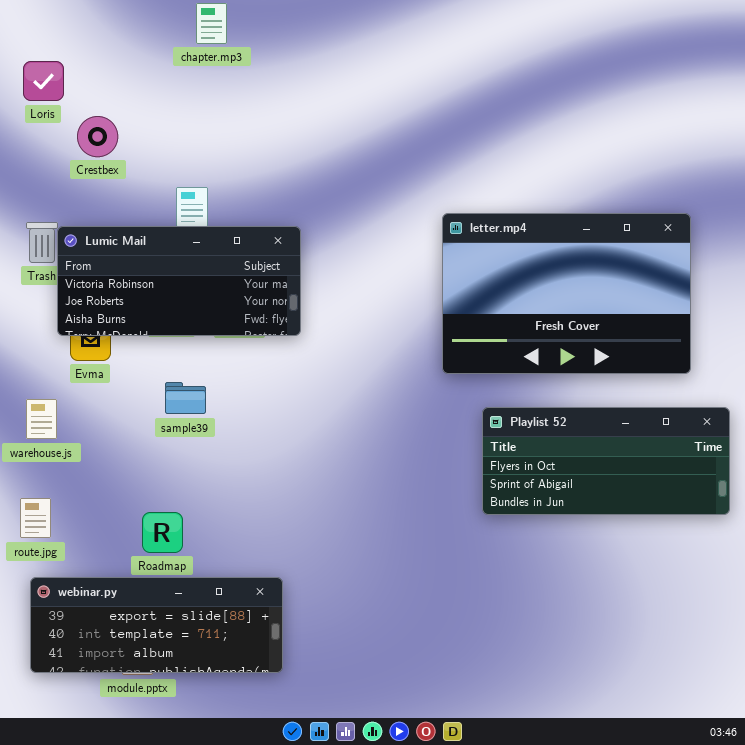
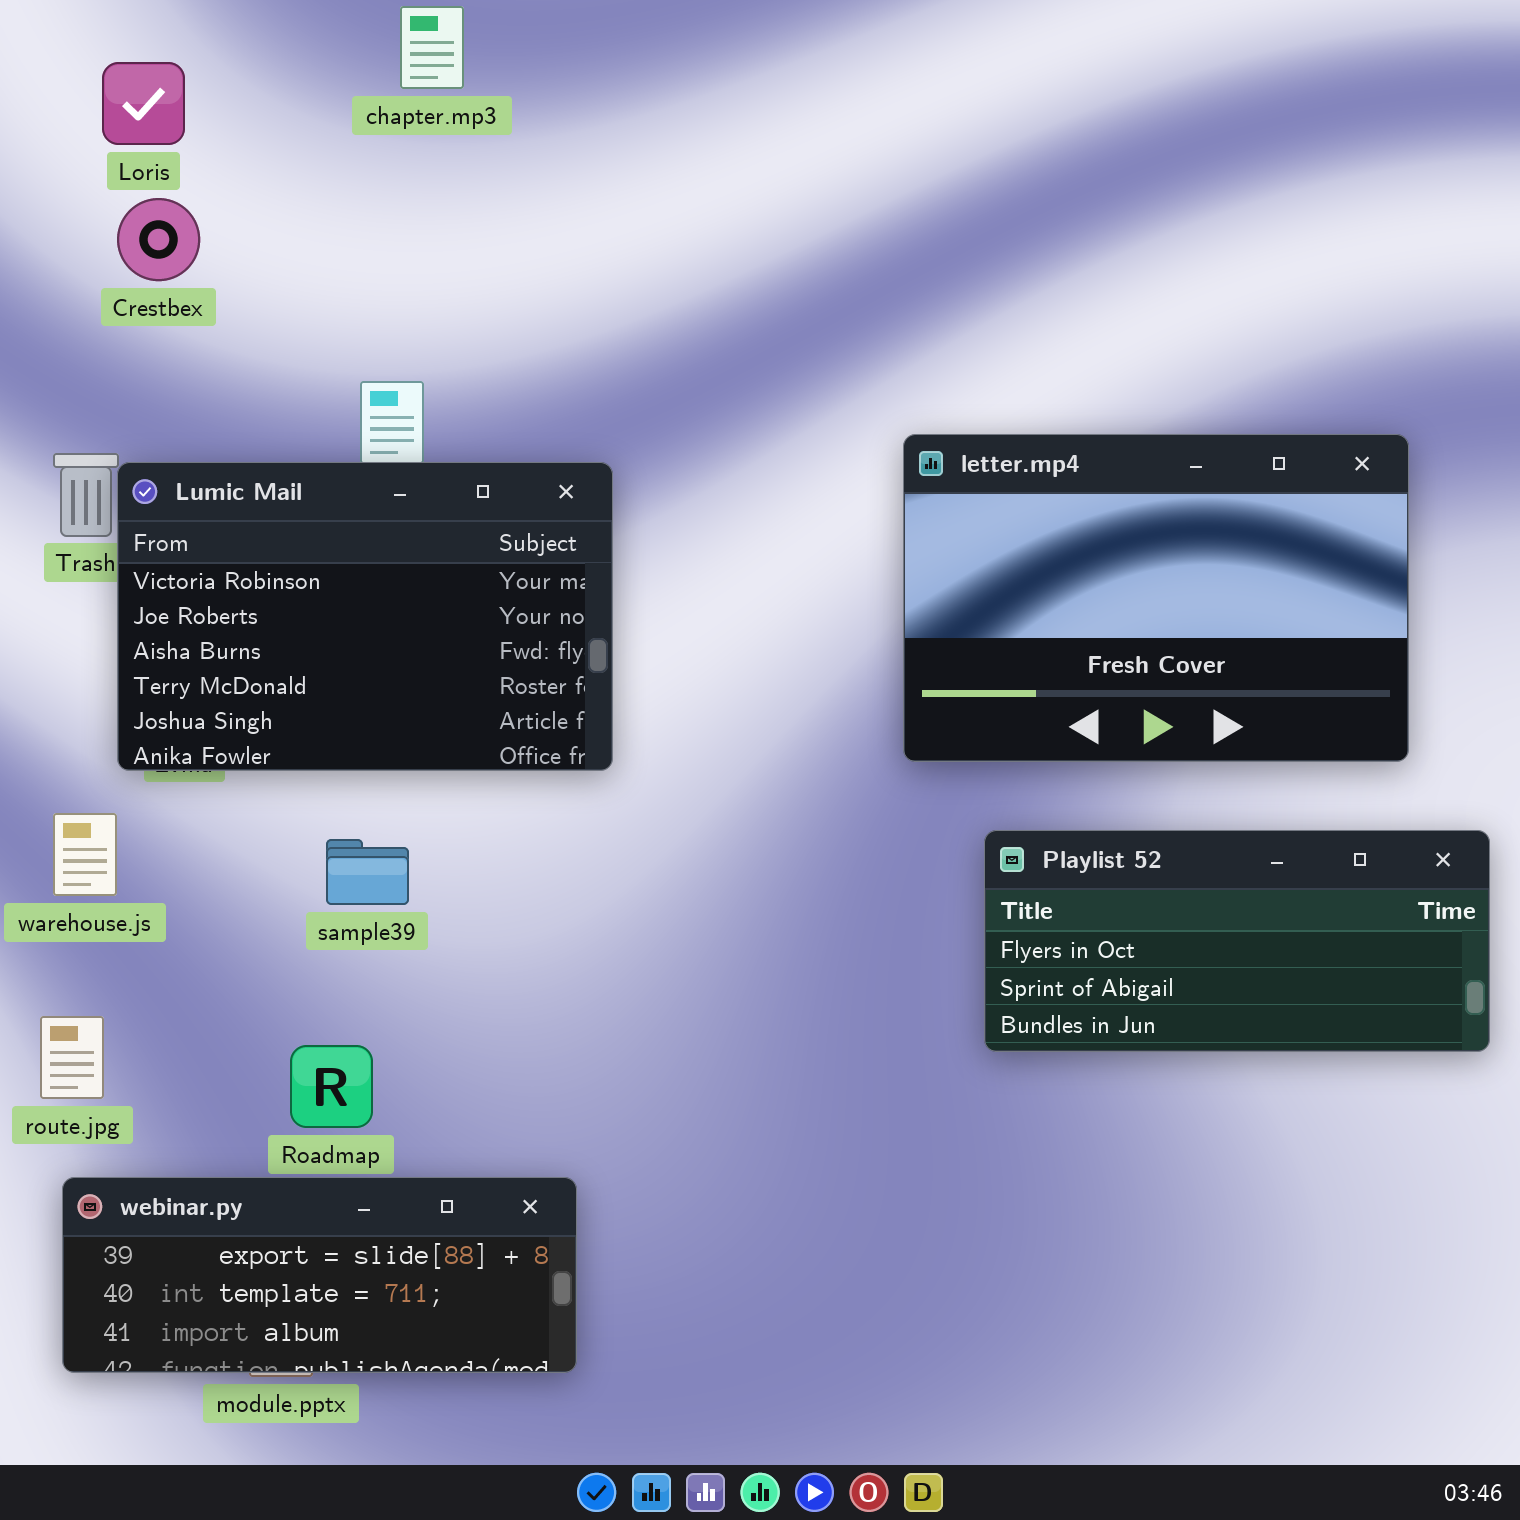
Loris: [23,61,64,101] -> [102,62,185,145], moved
Crestbex: [77,116,118,157] -> [117,198,200,281], moved
Lumic Mail: [57,226,301,336] -> [117,462,613,771], resized
sample39: [165,382,206,414] -> [326,839,409,905], moved

